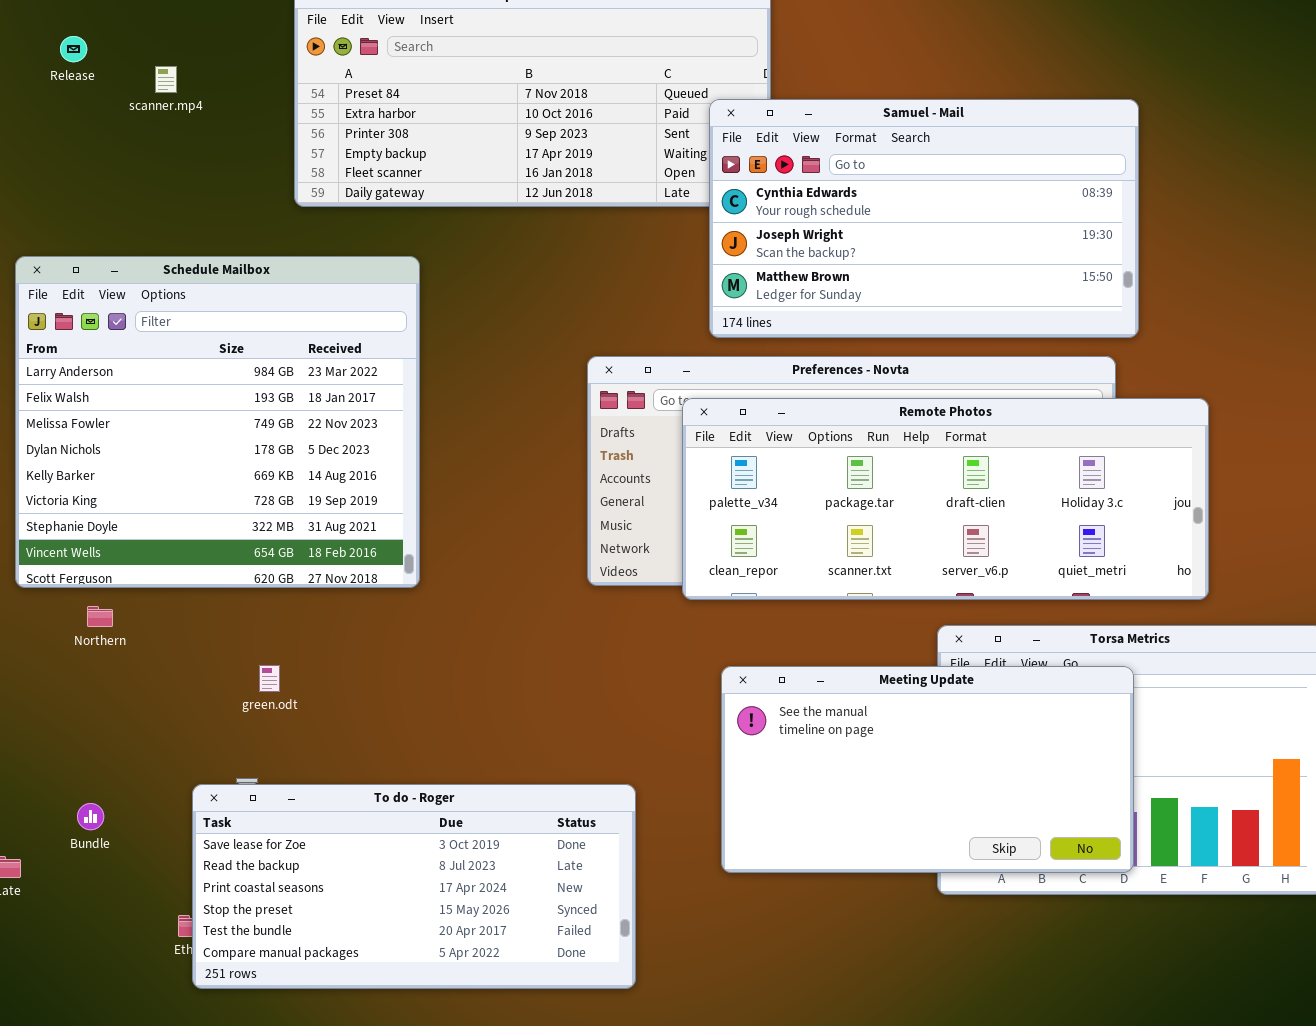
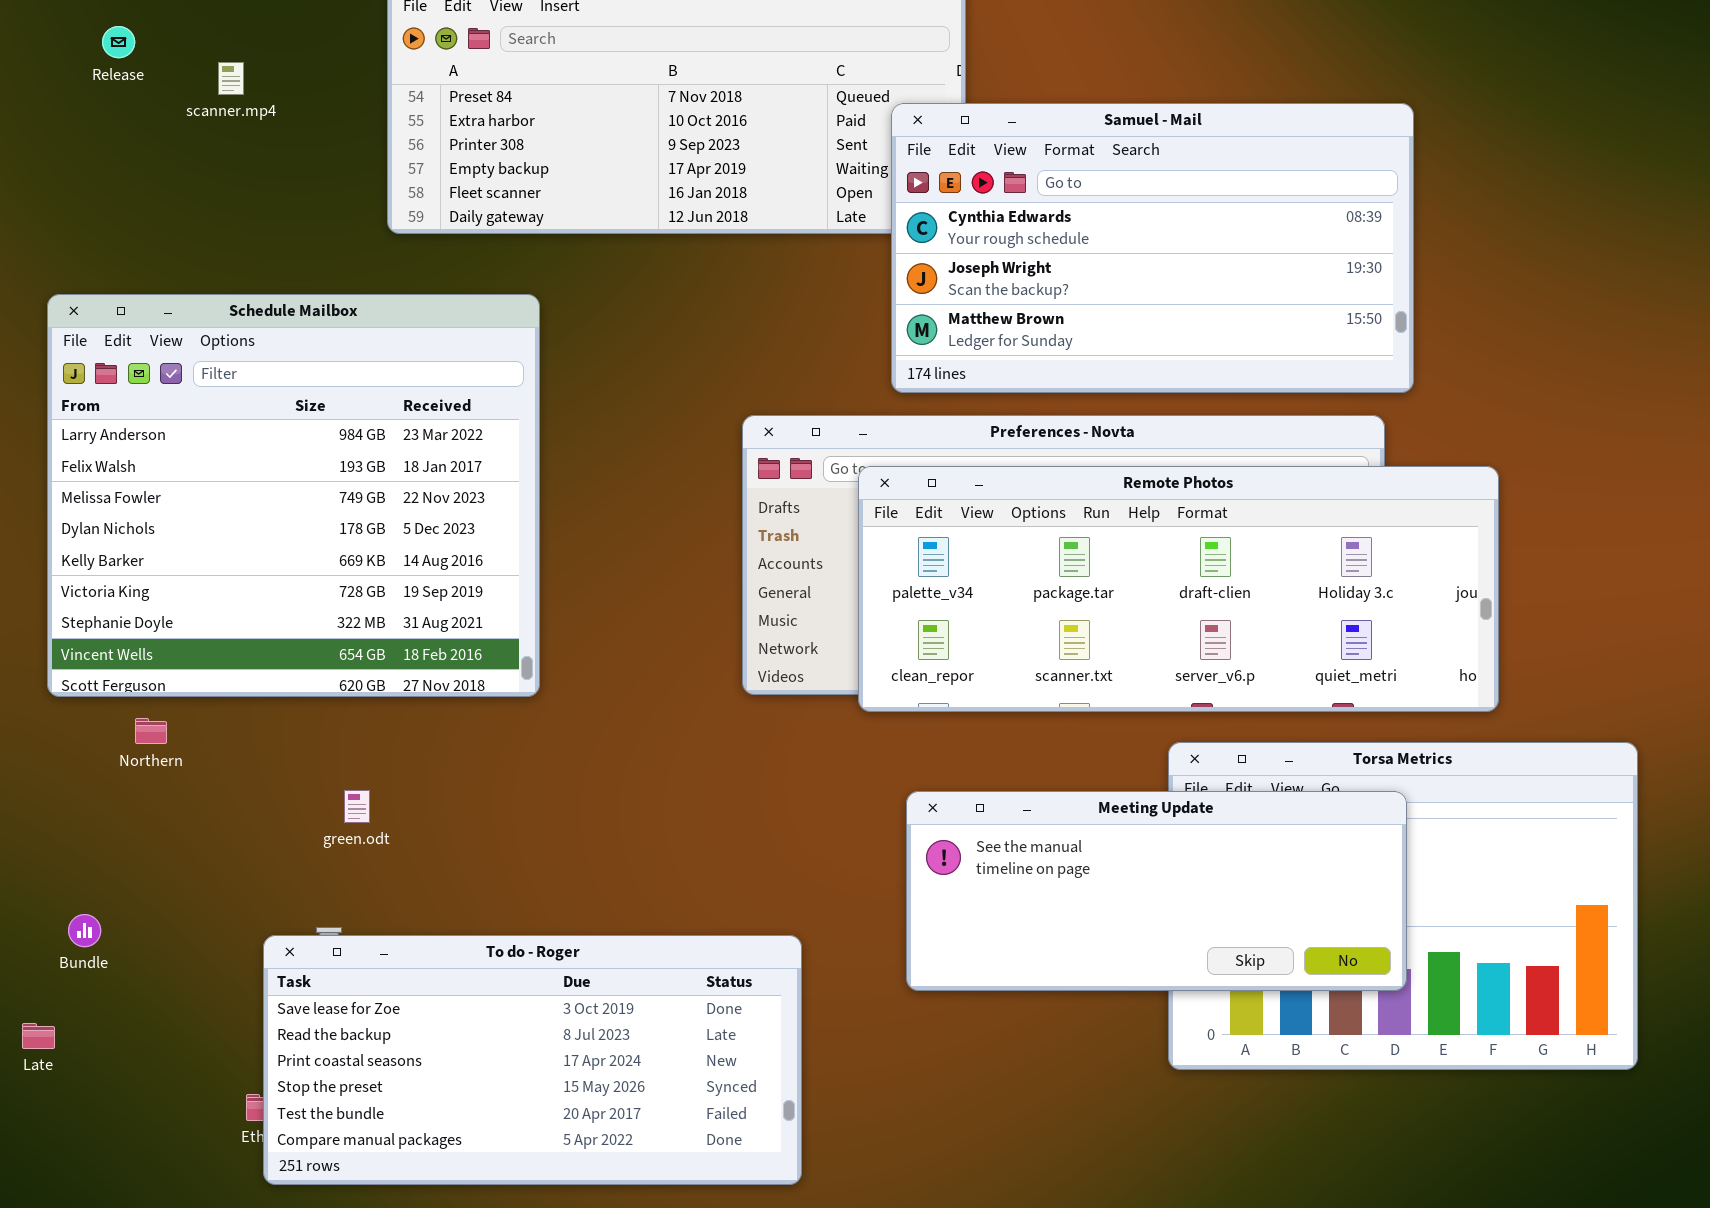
Meeting Update: [721,666,1134,873] -> [906,791,1407,991], resized
Bundle: [77,803,104,830] -> [68,914,101,947], moved

